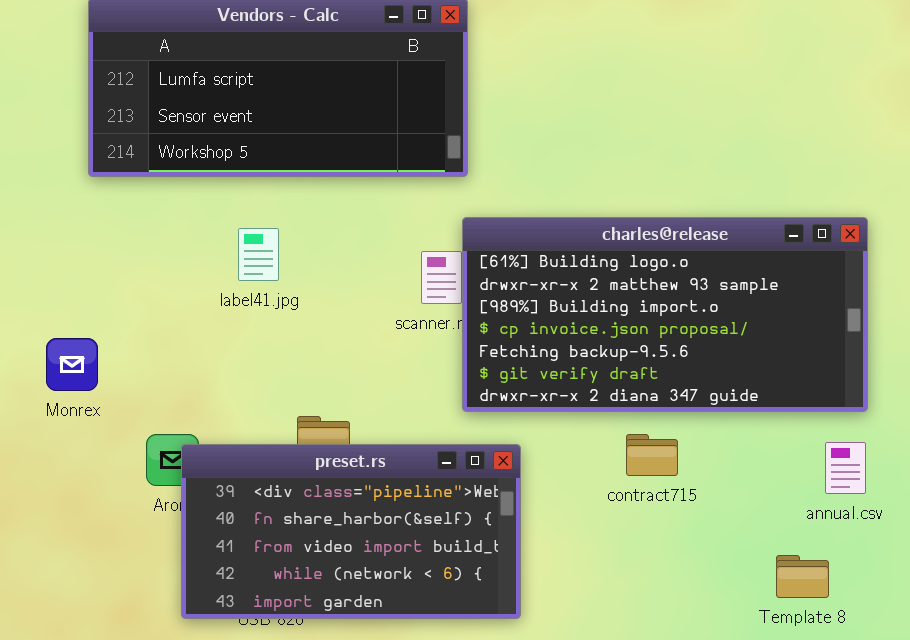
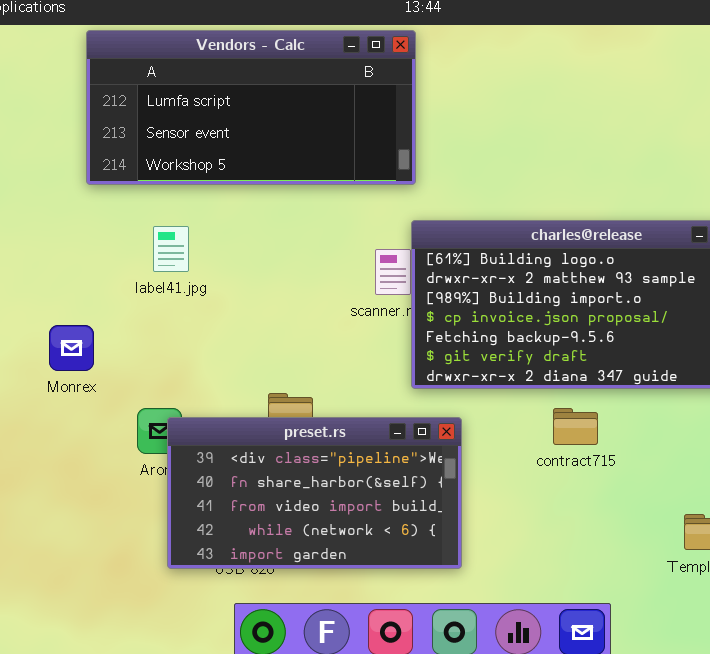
label41.jpg: [238,228,279,281] -> [153,226,189,272], moved

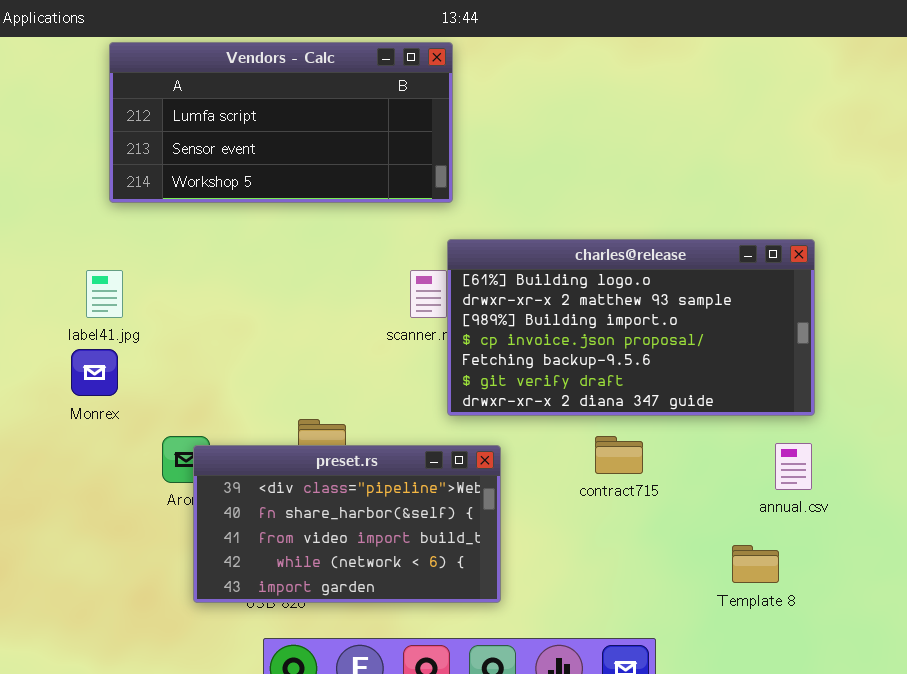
label41.jpg: [153,226,189,272] -> [86,270,123,318], moved

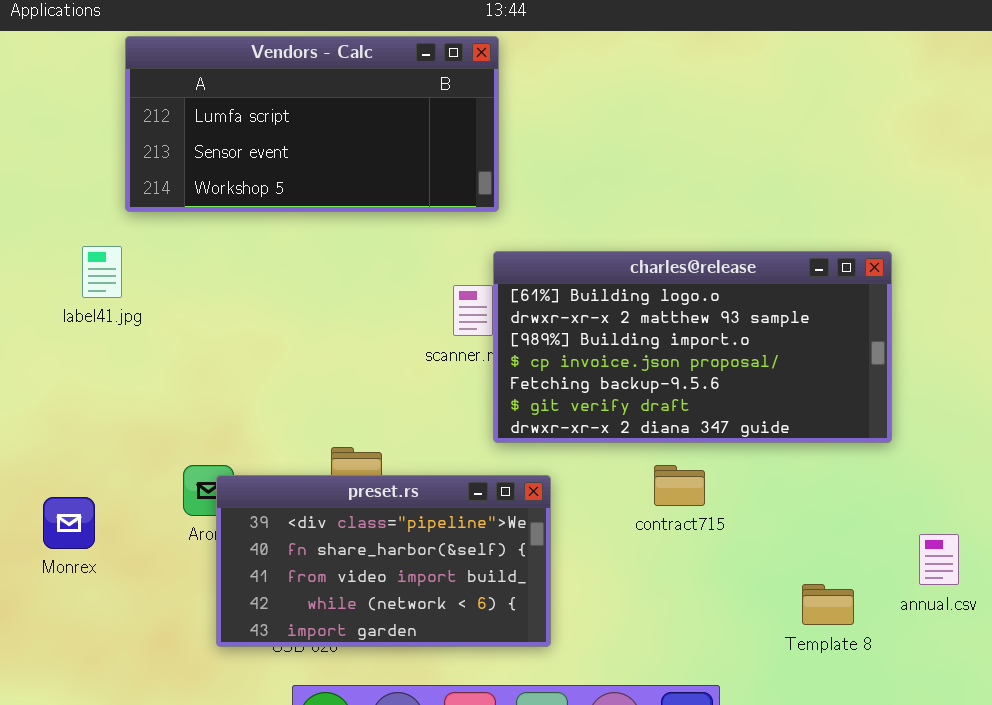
label41.jpg: [86,270,123,318] -> [82,246,122,298], moved
Monrex: [71,349,118,396] -> [43,497,95,549], moved
annual.csv: [775,443,812,490] -> [919,534,959,585], moved

